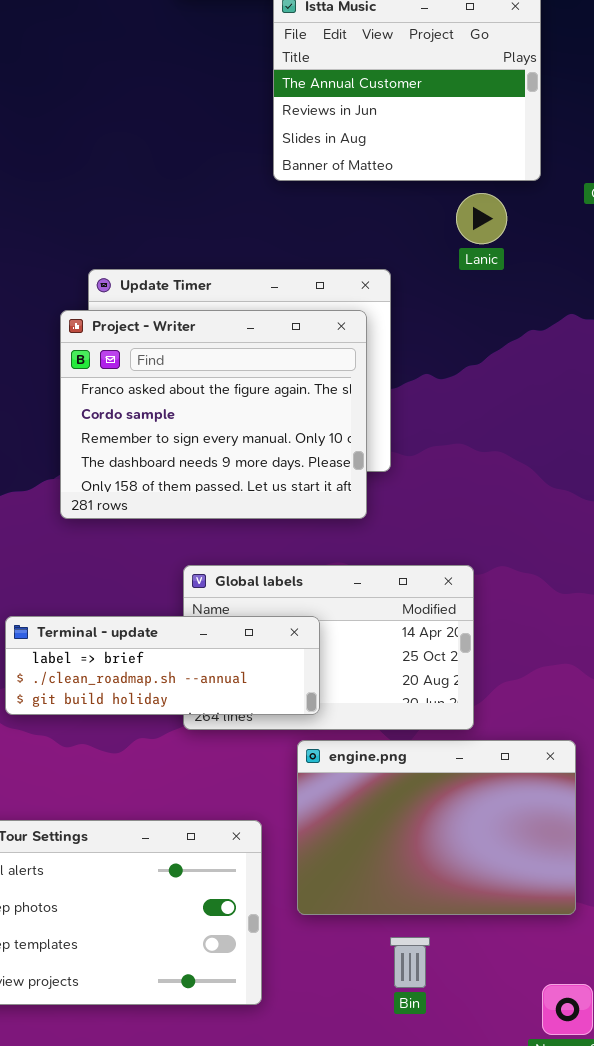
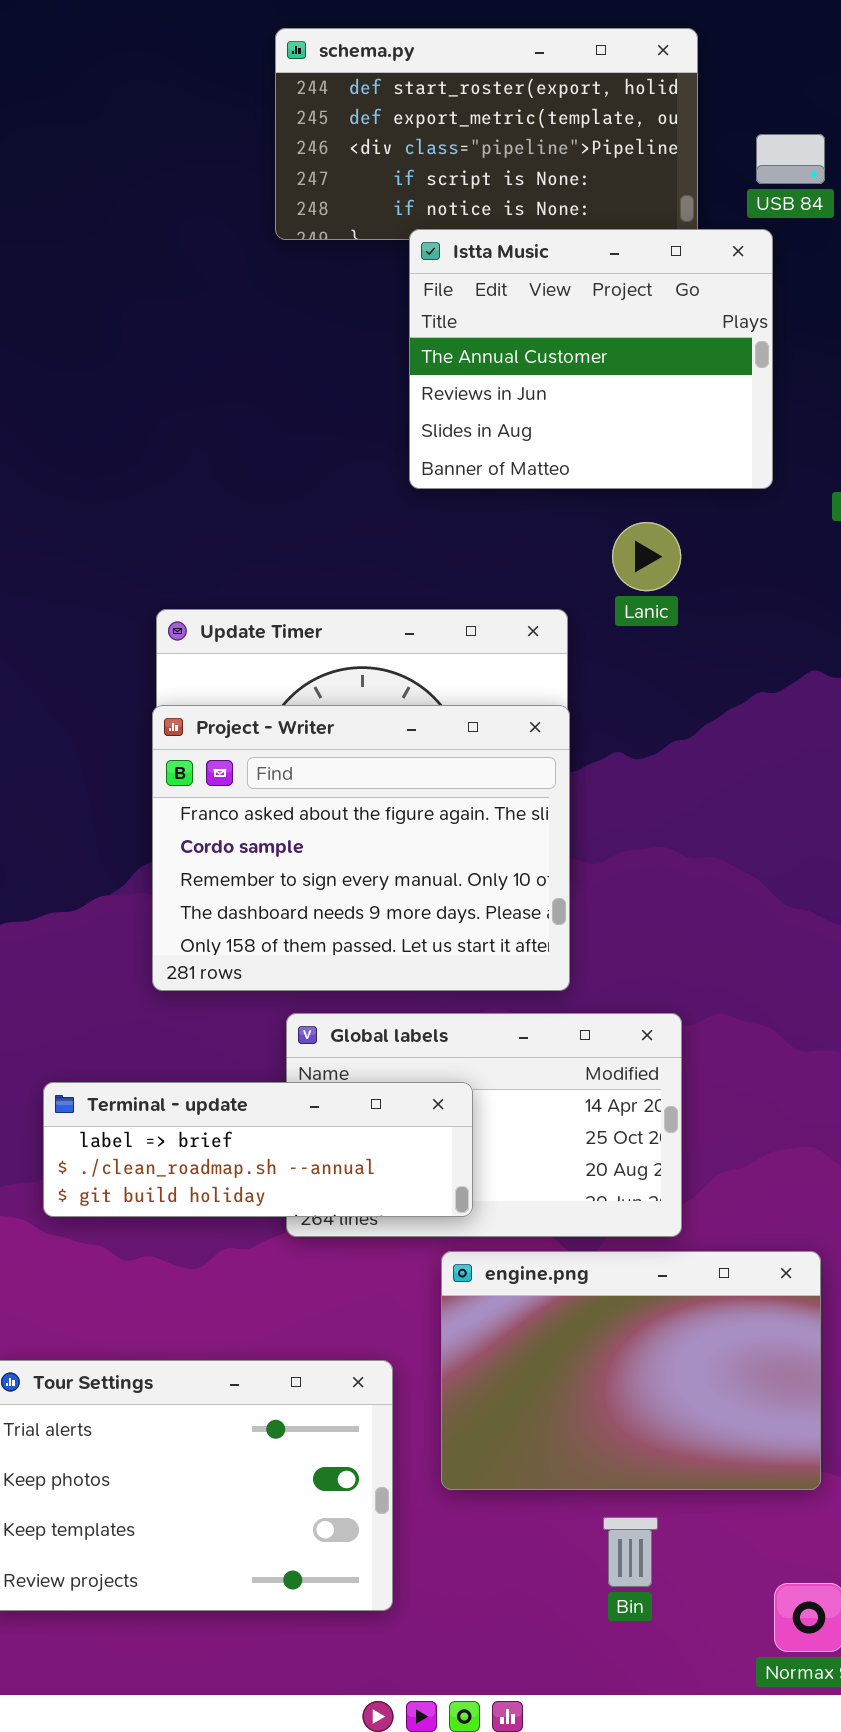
Lanic: [456,193,507,244] -> [612,522,681,591], moved
Project - Writer: [60,310,367,519] -> [152,705,570,991], moved
Bin: [390,937,430,988] -> [603,1517,658,1587], moved

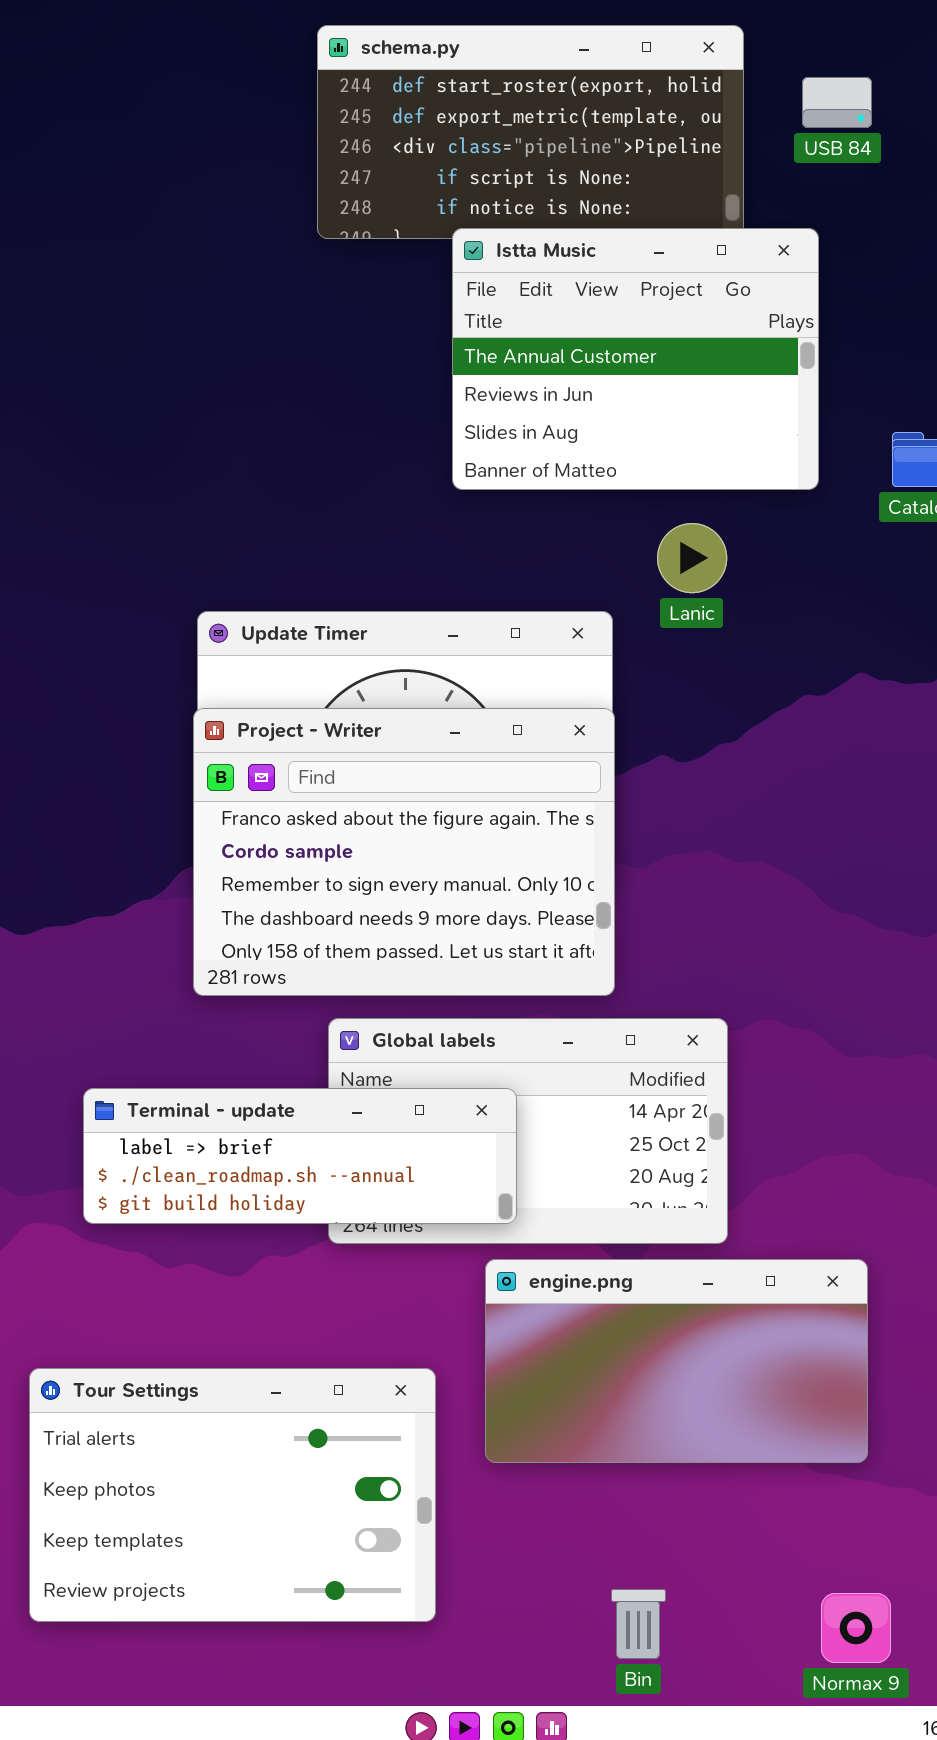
USB 84: [756,134,825,184] -> [802,77,872,128], moved
engine.png: [441,1251,821,1490] -> [485,1259,868,1463], resized
Bin: [603,1517,658,1587] -> [611,1589,666,1659], moved

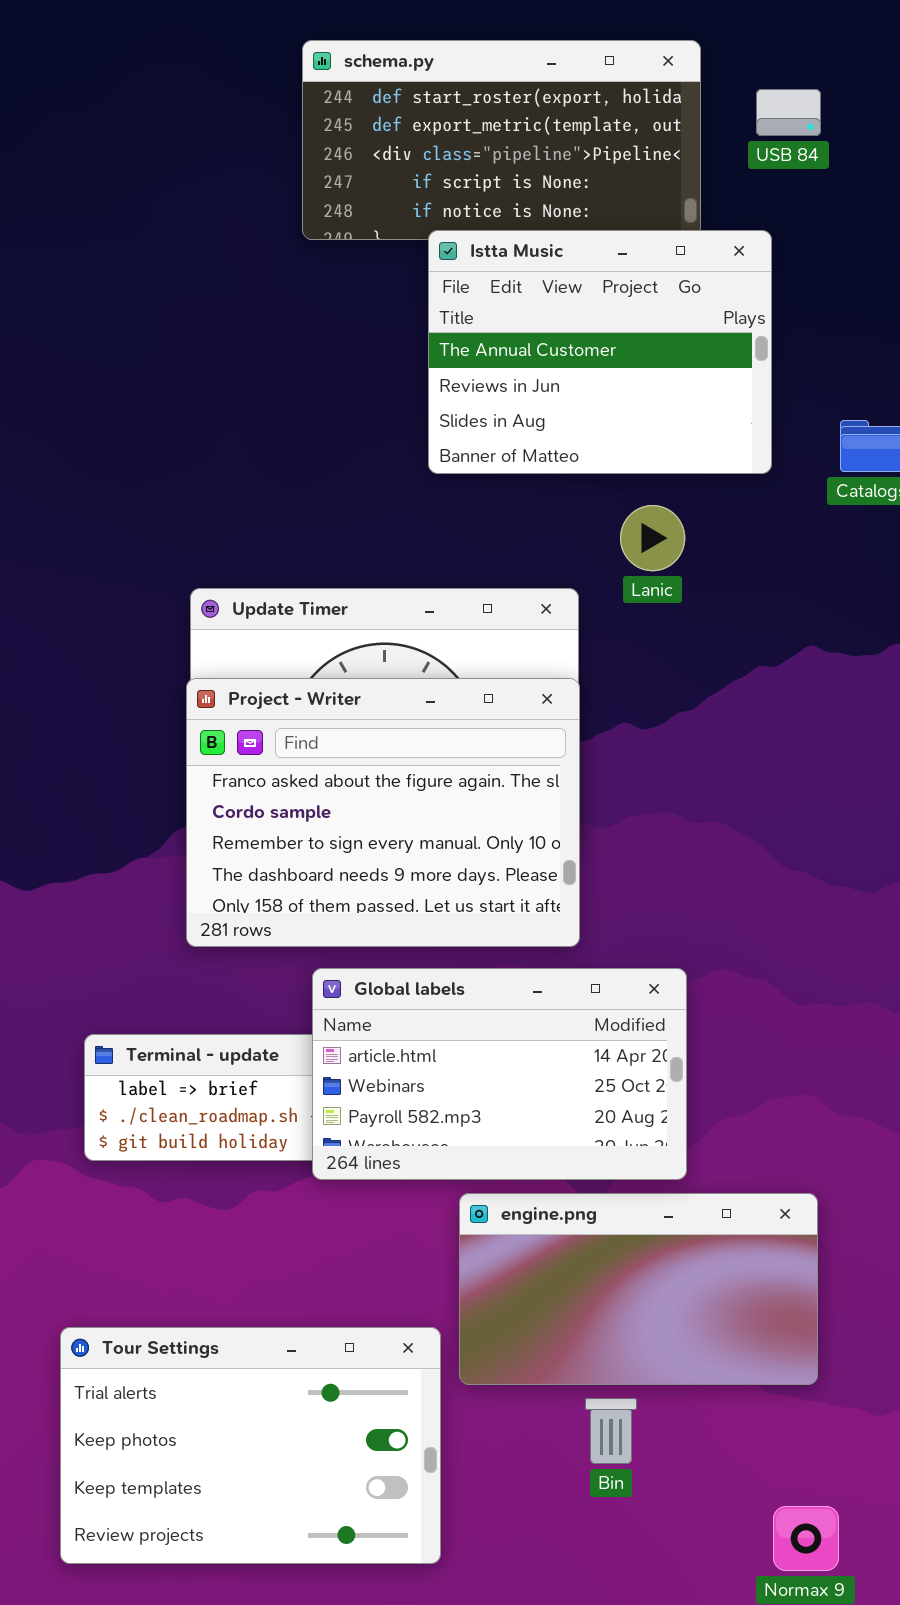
Global labels: [328,1018,728,1244] -> [312,968,687,1180], raised
Tour Settings: [29,1368,436,1622] -> [60,1327,441,1564], moved
Bin: [611,1589,666,1659] -> [585,1398,637,1464], moved

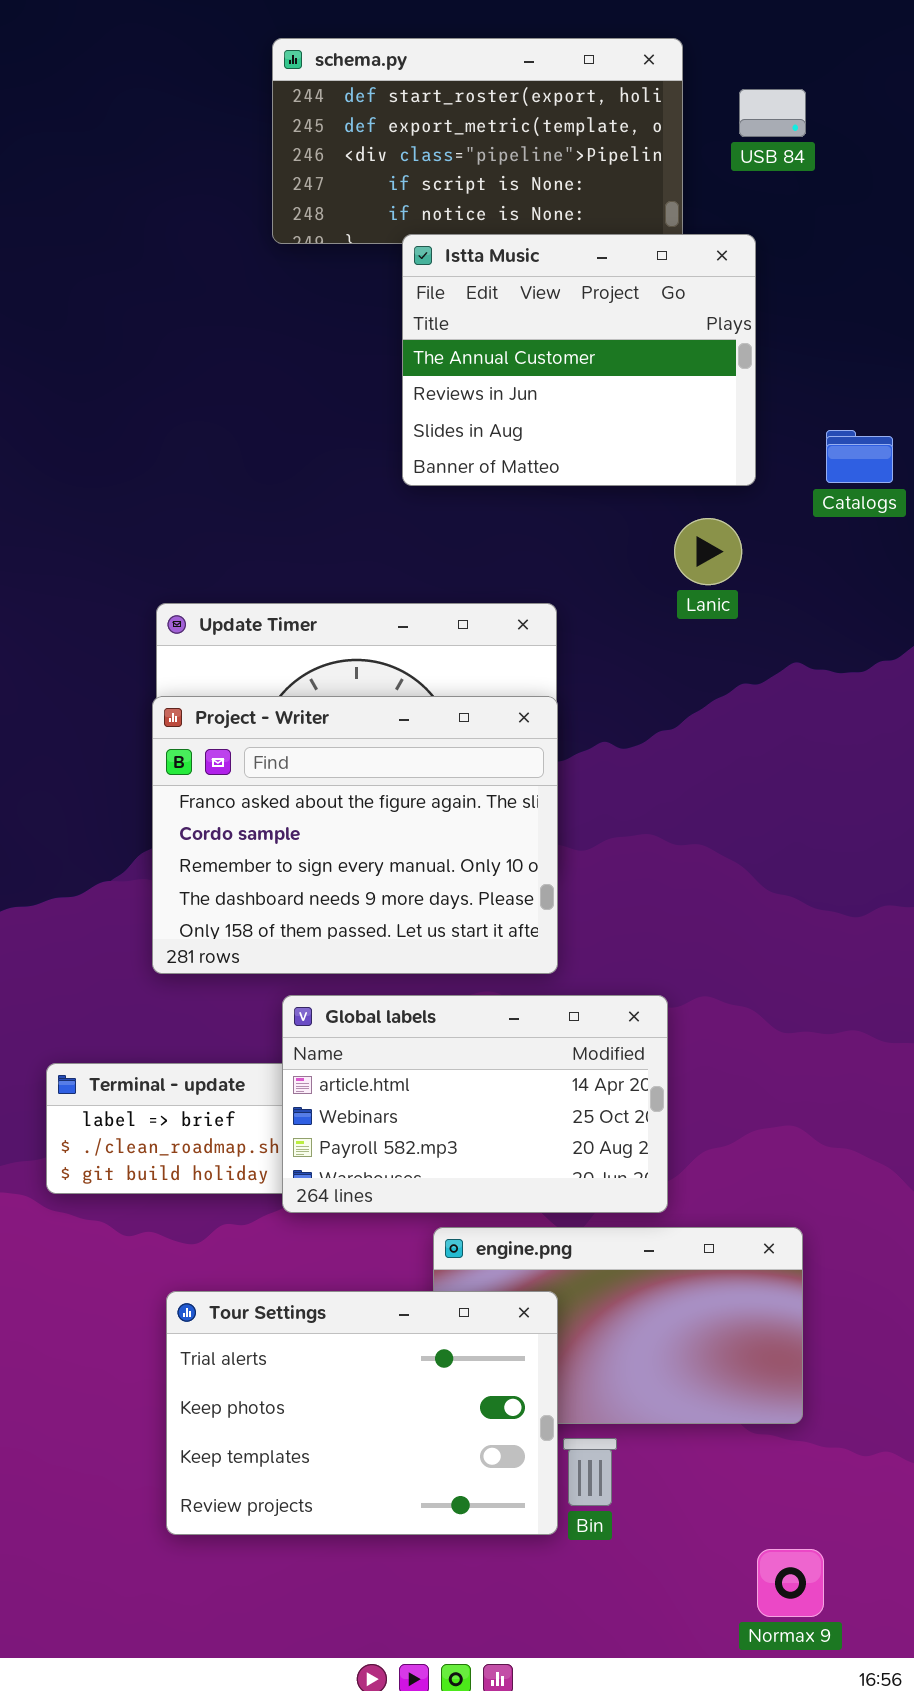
Lanic: [620,505,685,571] -> [674,518,742,585], moved
Tour Settings: [60,1327,441,1564] -> [166,1291,558,1535], moved

